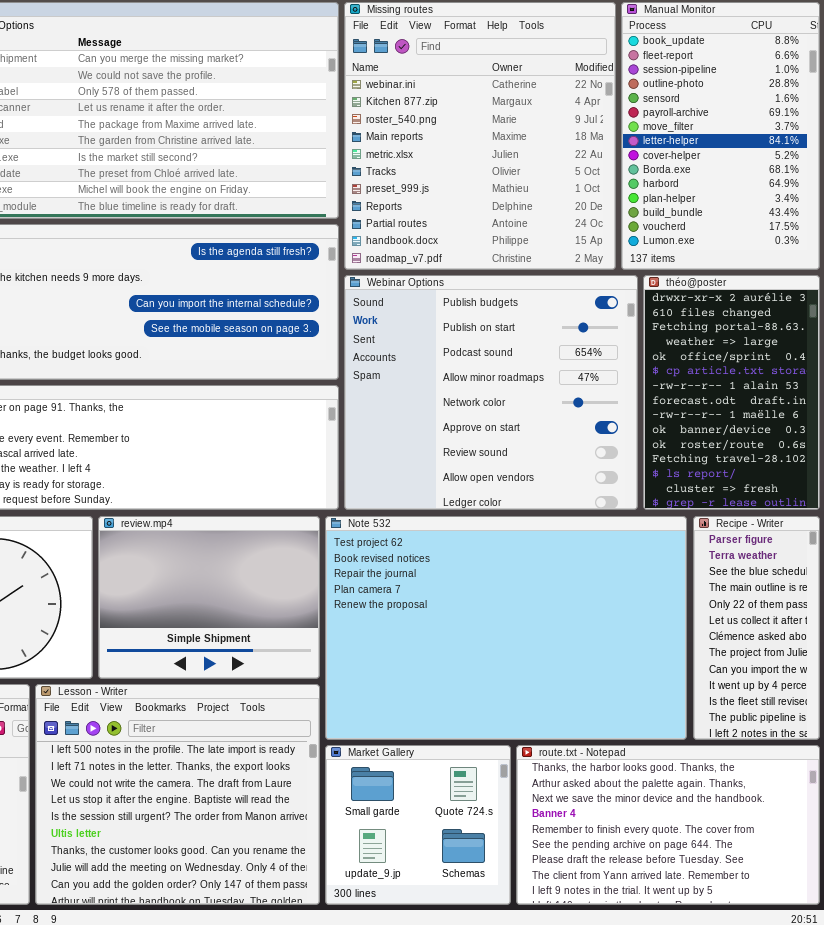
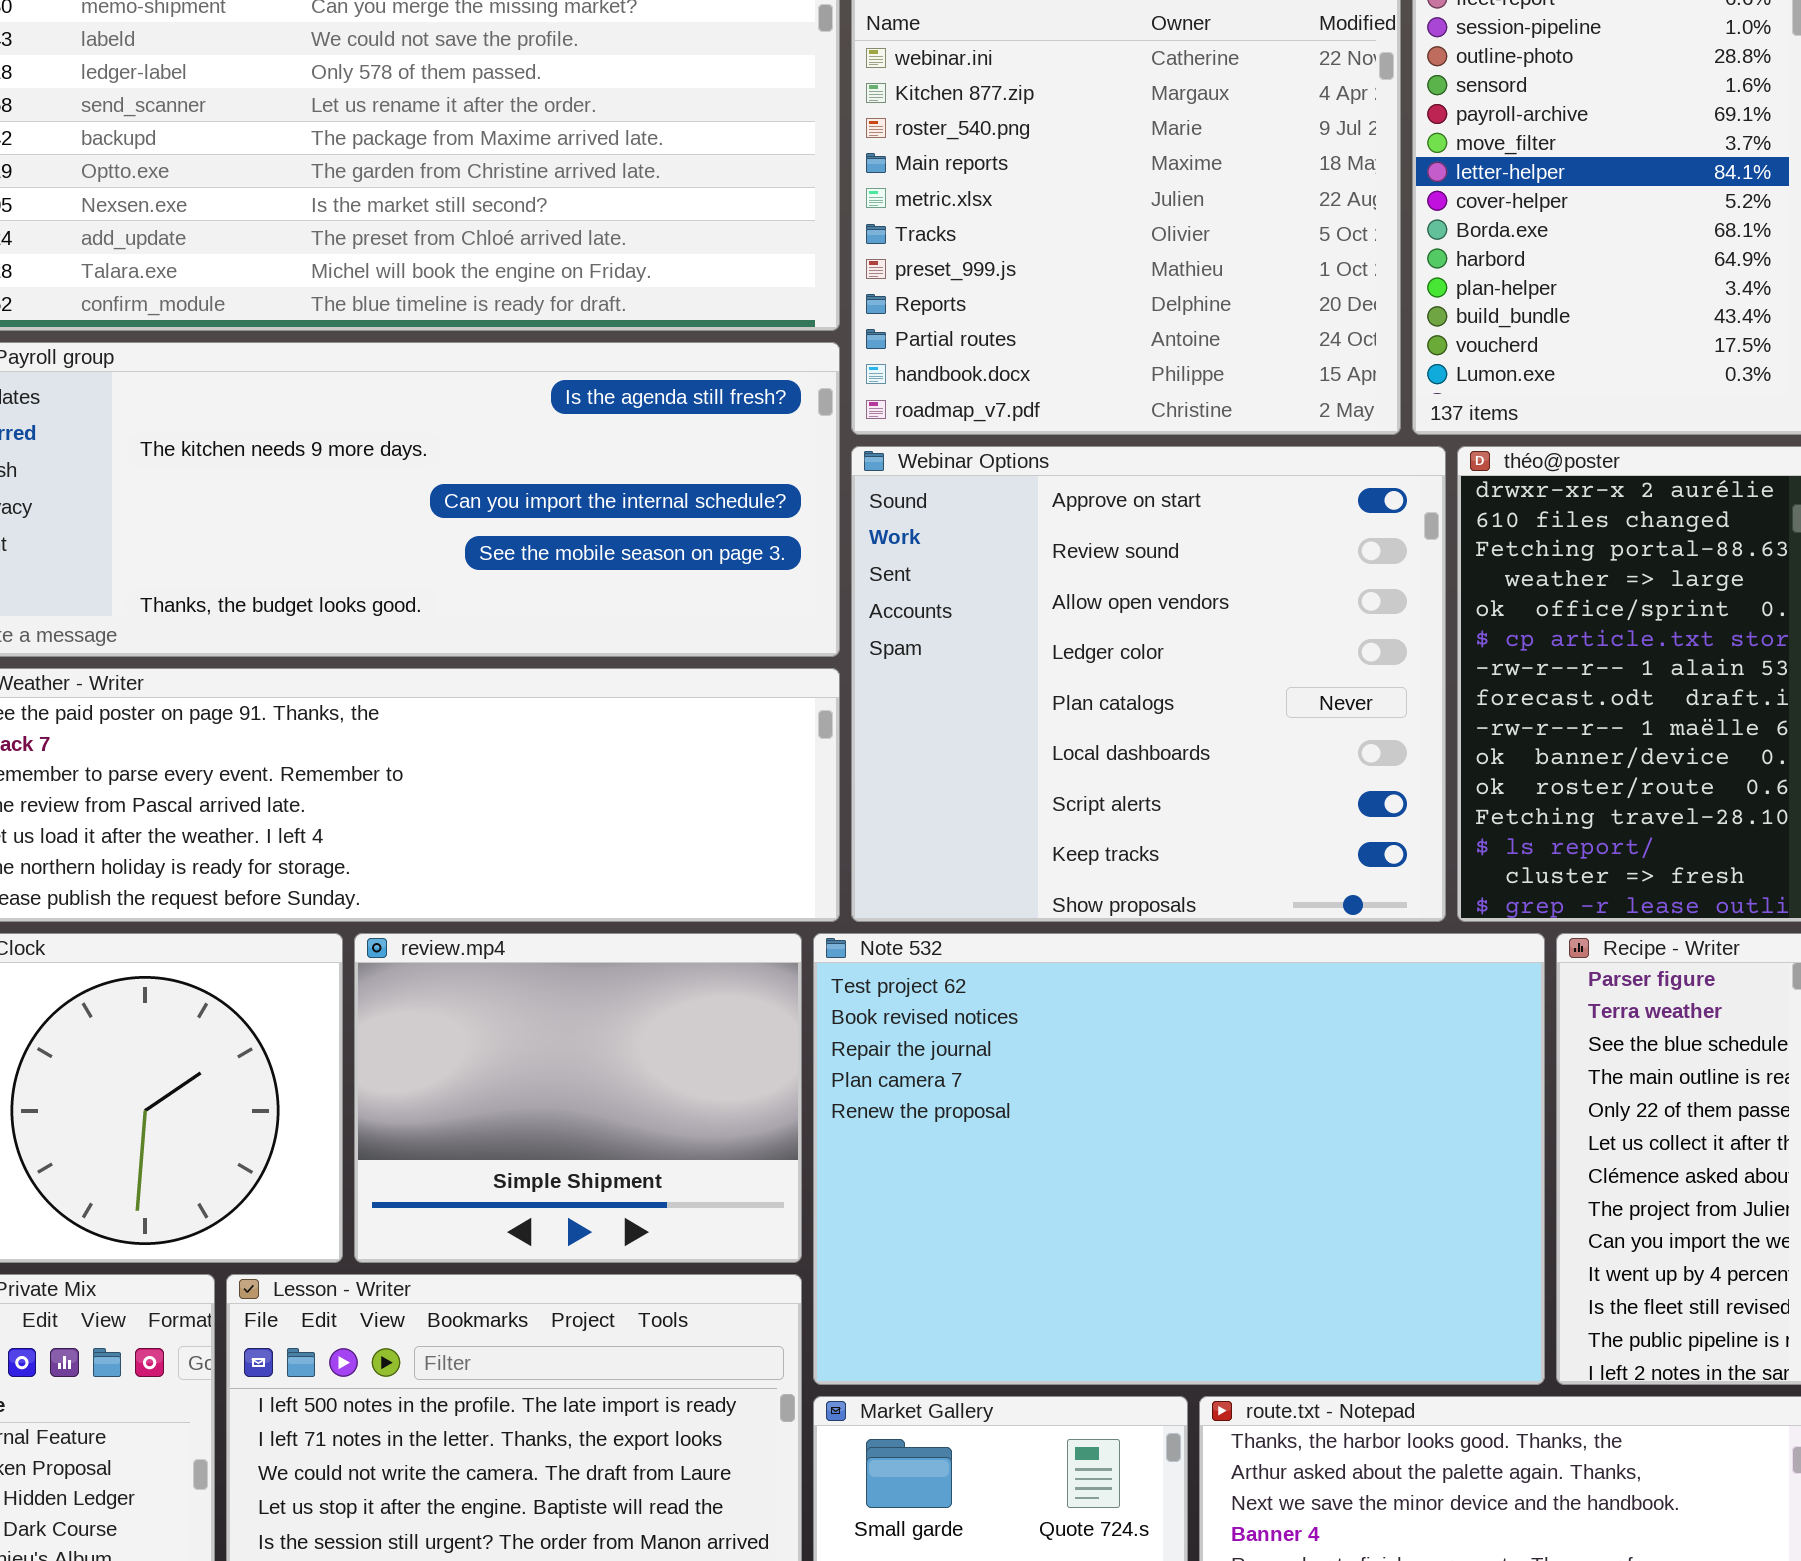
Webinar Options: [344,275,638,510] -> [851,446,1446,922], scrolled down 5 rows

